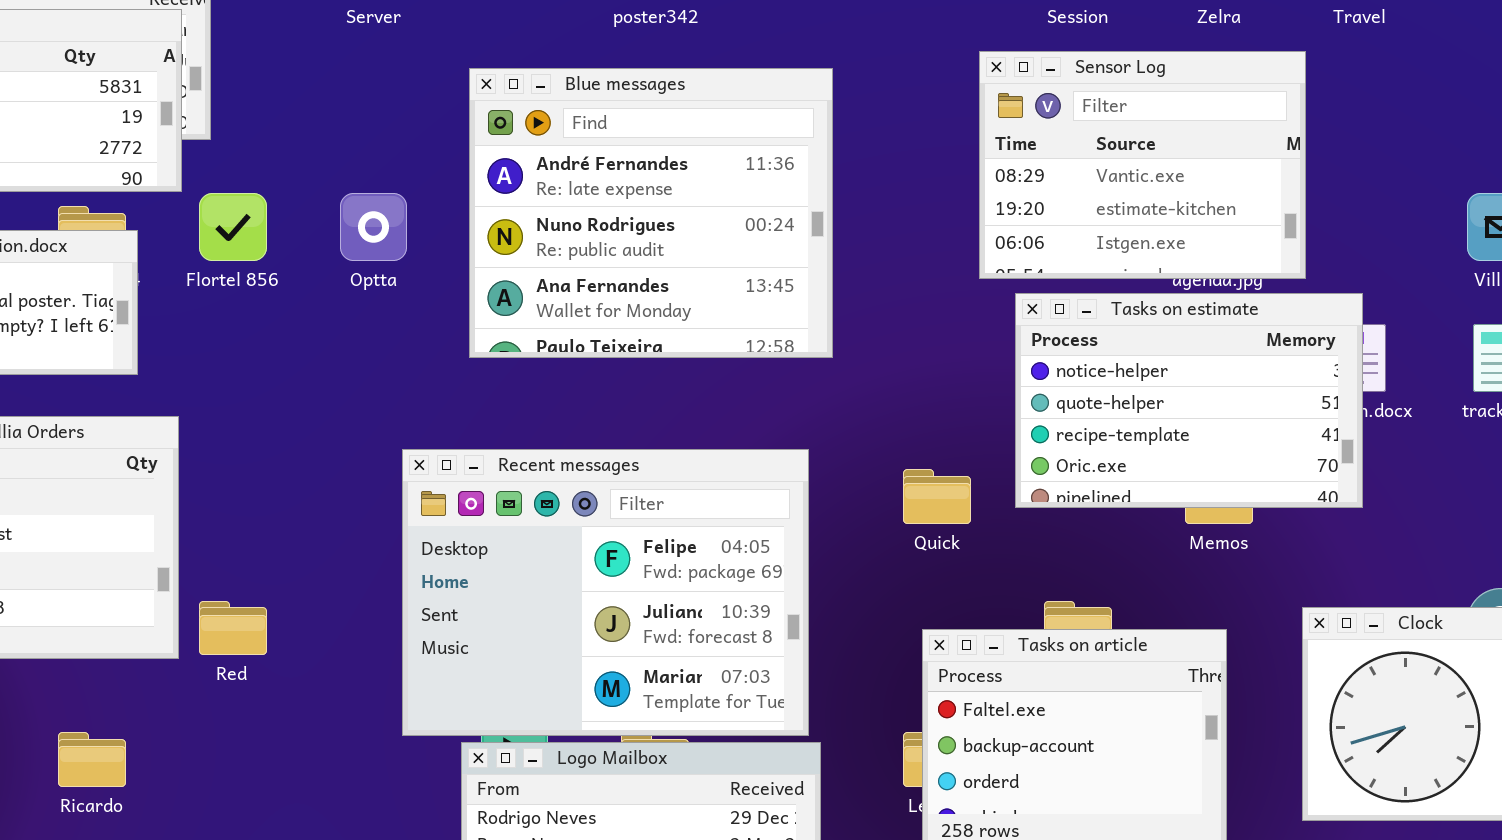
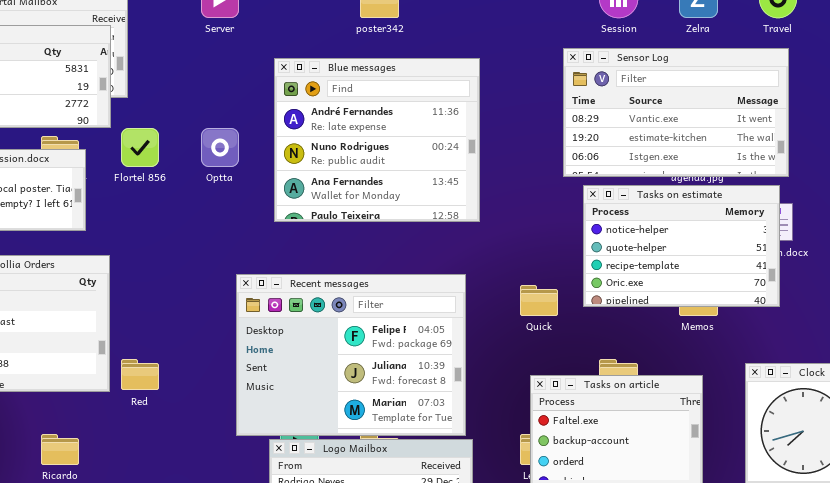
Sensor Log: [979,51,1306,279] -> [563,48,789,177], resized

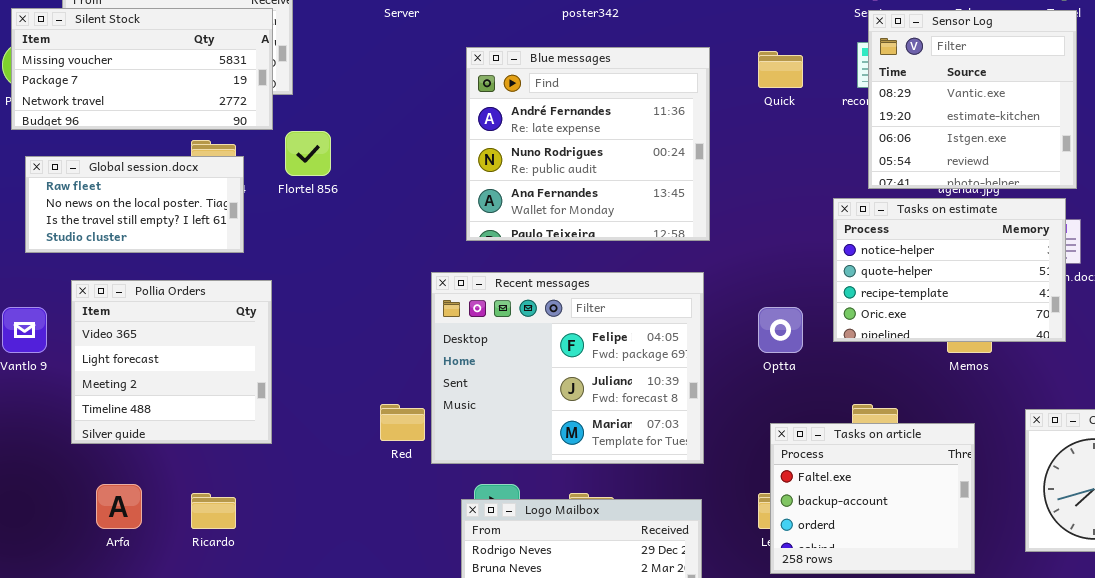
Sensor Log: [563,48,789,177] -> [868,10,1077,189], resized
Optta: [201,128,239,167] -> [758,307,803,353], moved
Recent messages: [236,274,466,436] -> [431,272,704,464], moved
Quick: [520,285,558,316] -> [758,51,803,88], moved
Red: [121,359,159,390] -> [380,404,425,441], moved

